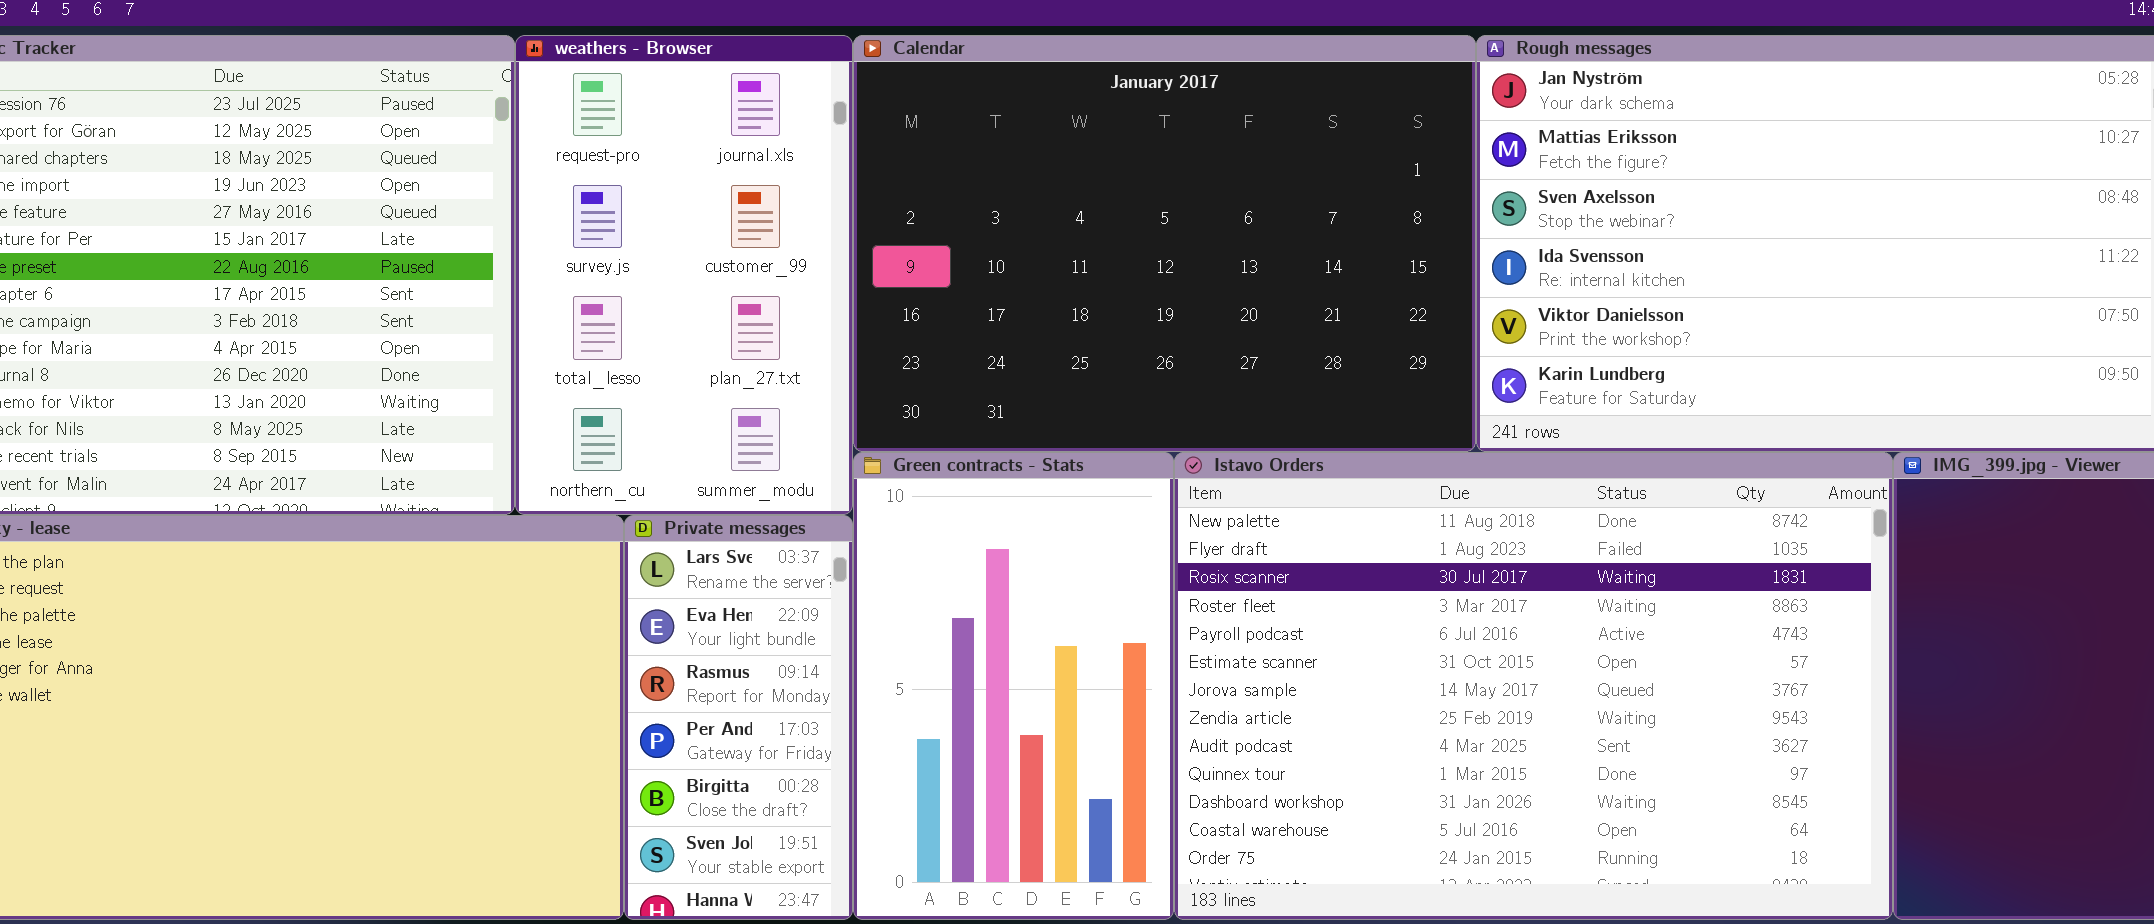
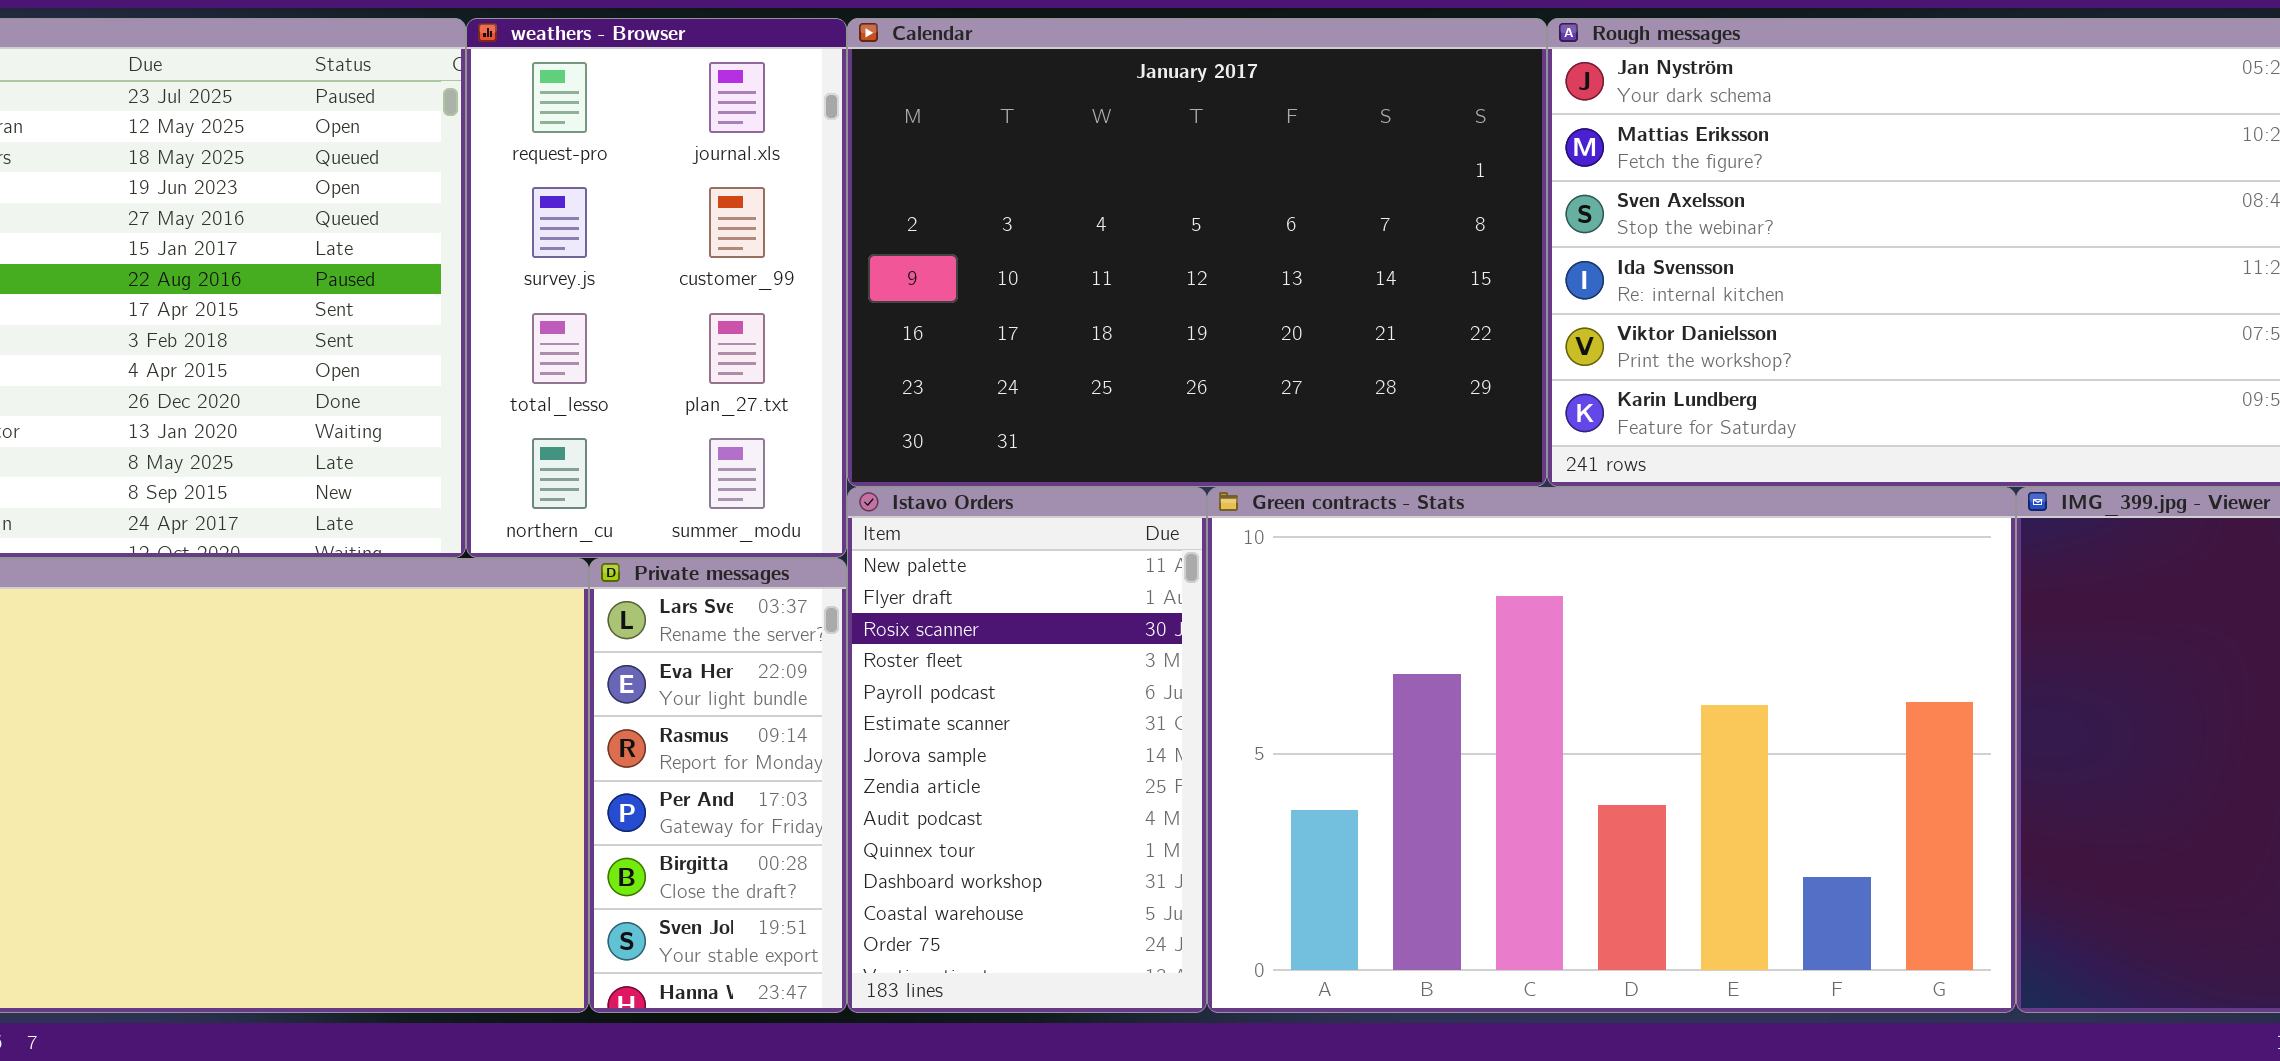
Green contracts - Stats: [853,452,1174,920] -> [1207,487,2016,1013], moved, resized
Istavo Orders: [1174,452,1893,920] -> [847,487,1207,1013], moved, resized

